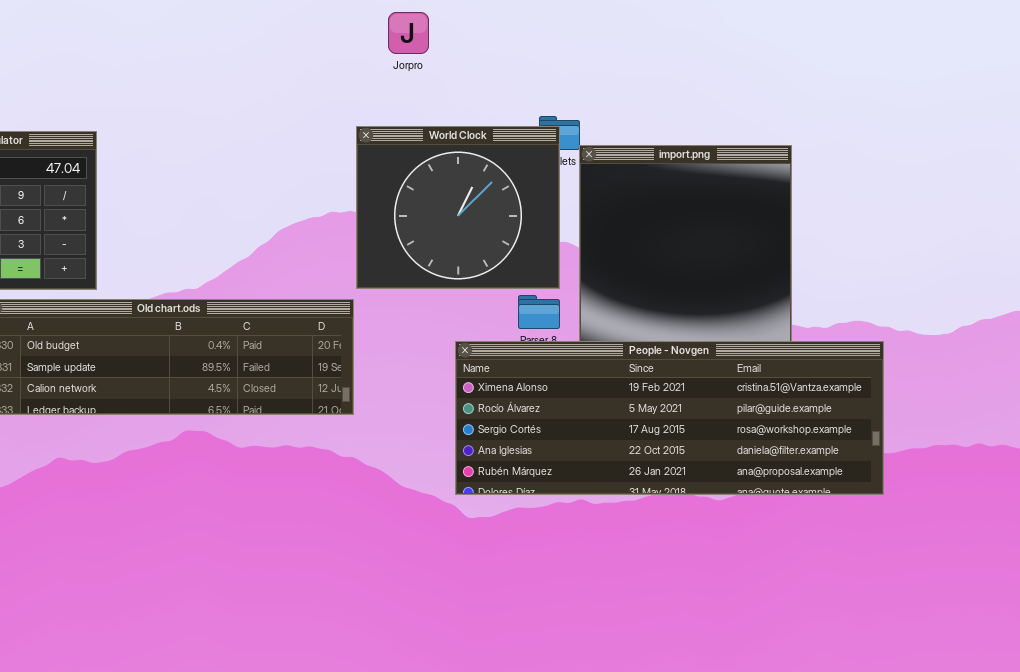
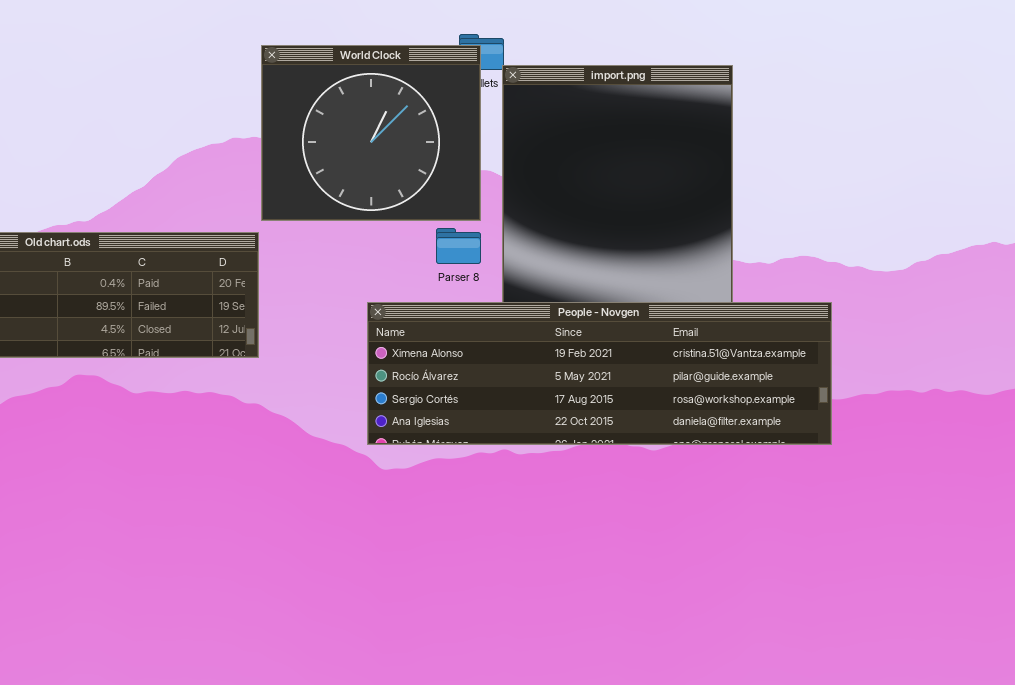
People - Novgen: [455,341,884,495] -> [367,302,832,445], resized

